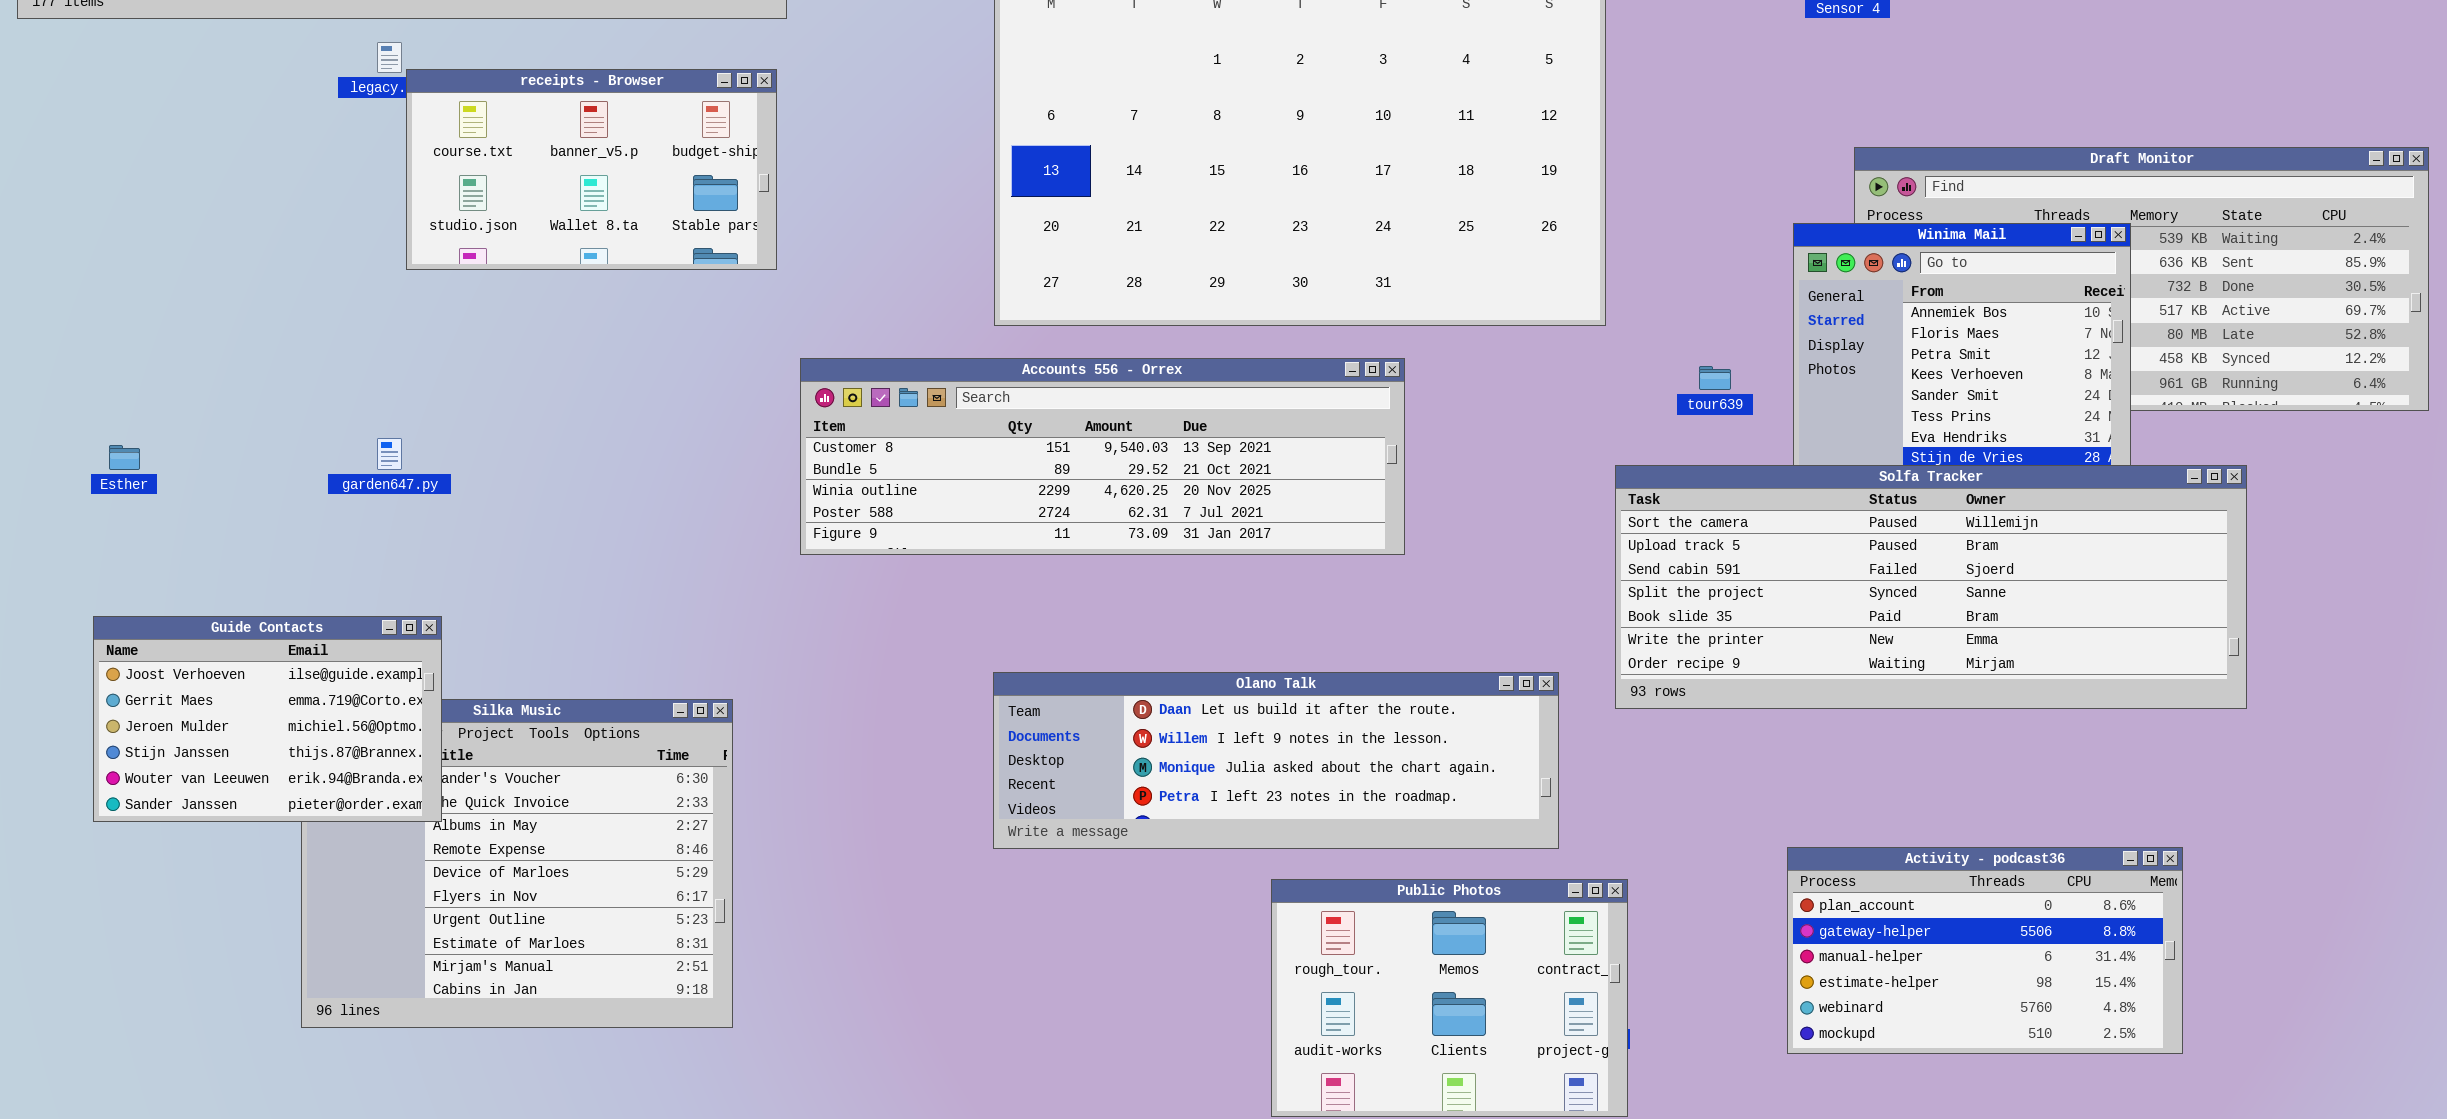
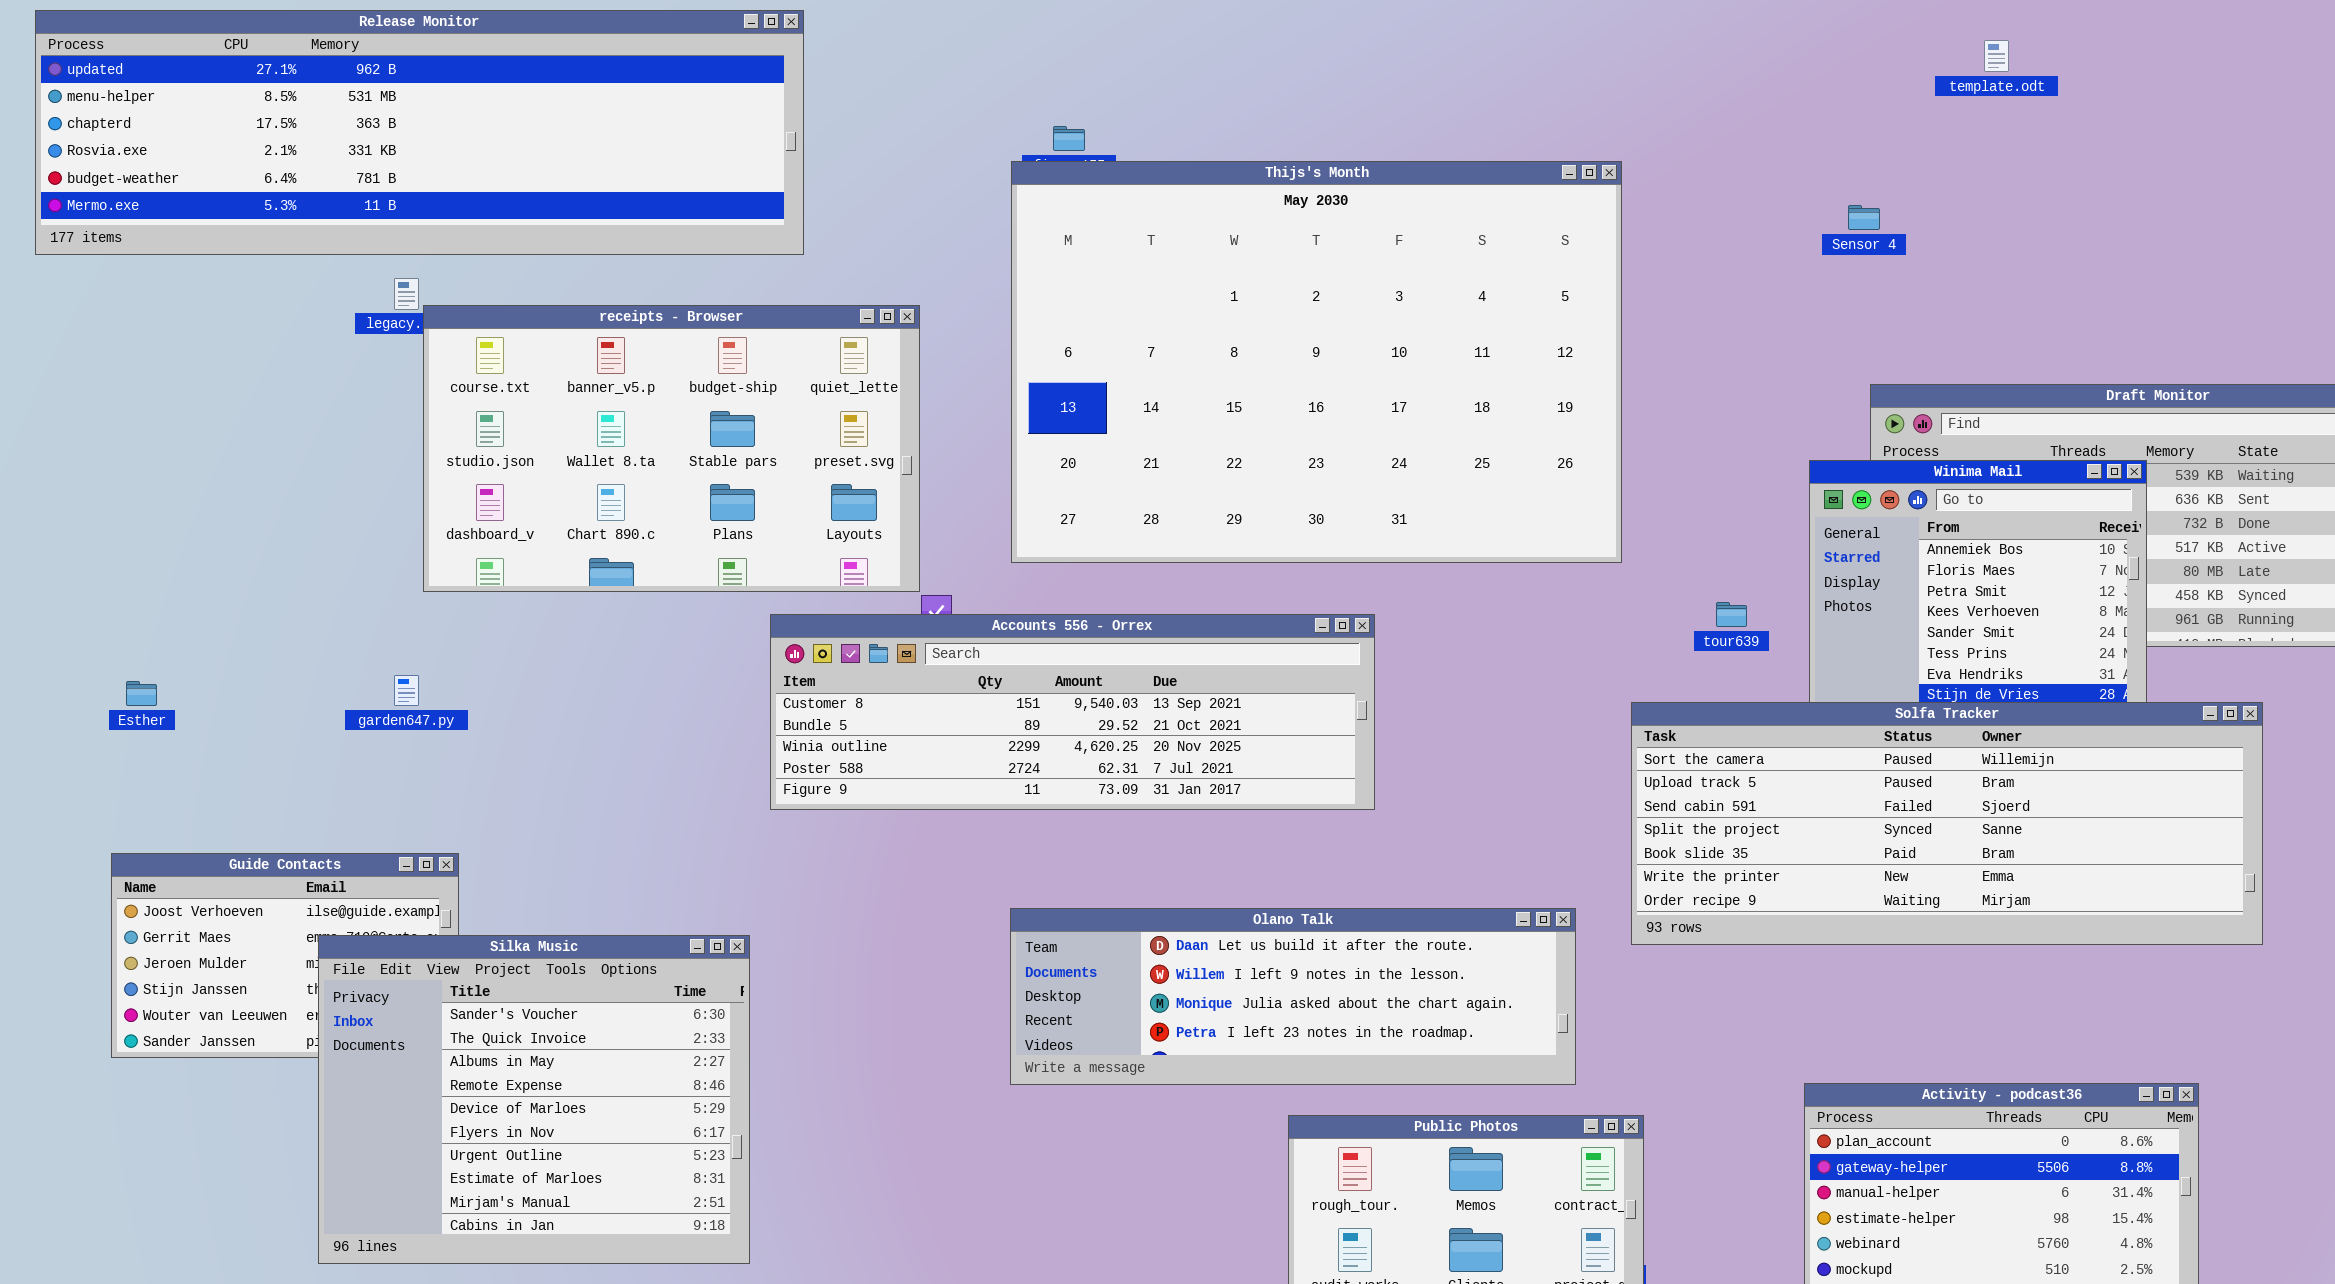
receipts - Browser: [406,69,777,270] -> [423,305,920,592], resized
Accounts 556 - Orrex: [800,358,1405,555] -> [770,614,1375,810], moved
Silka Music: [301,699,733,1028] -> [318,935,750,1264], raised

